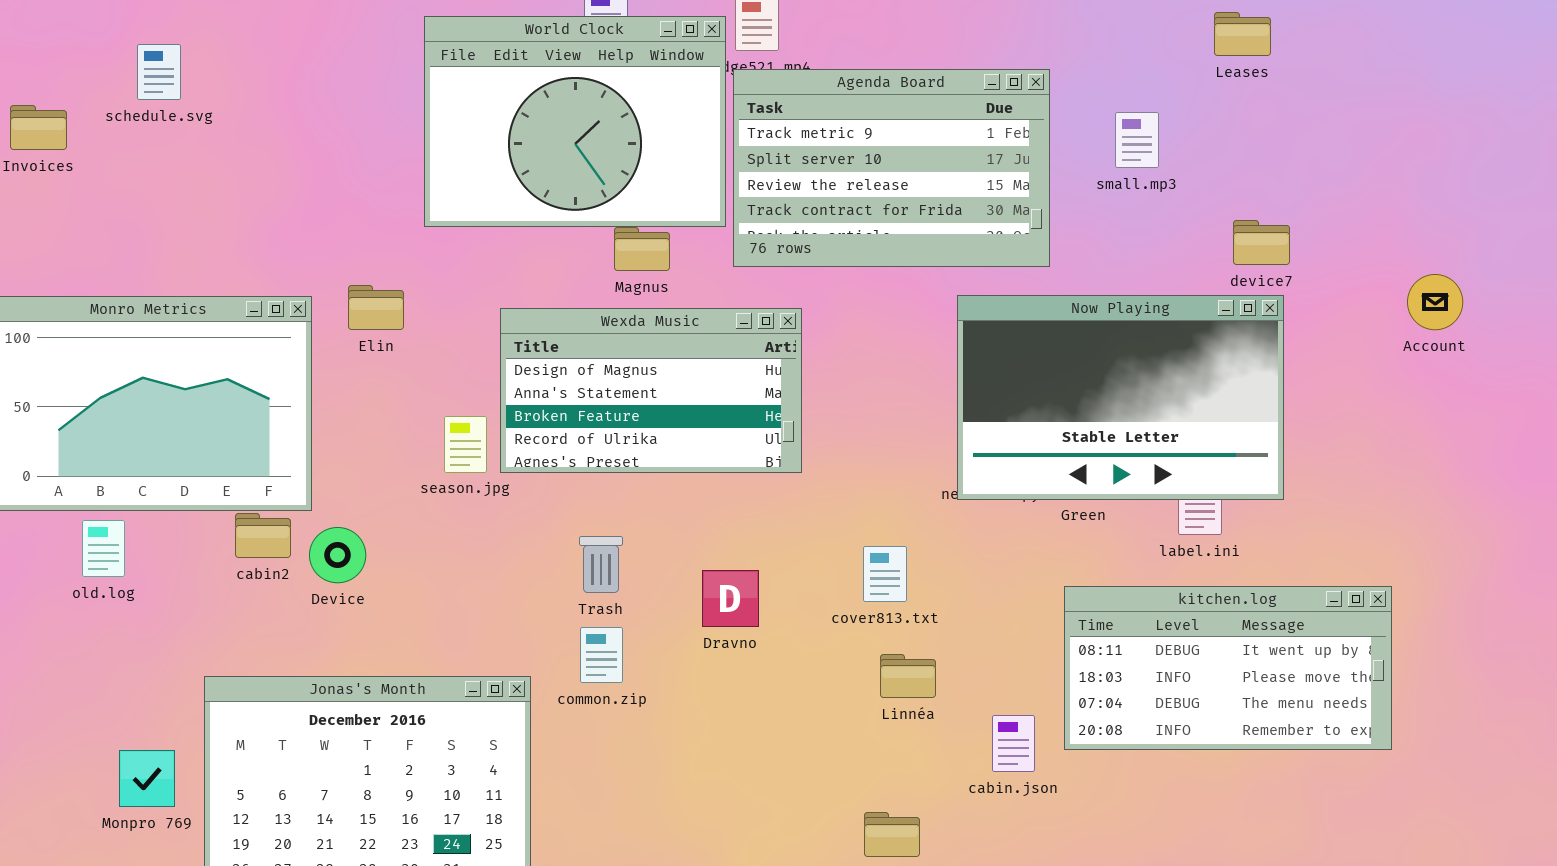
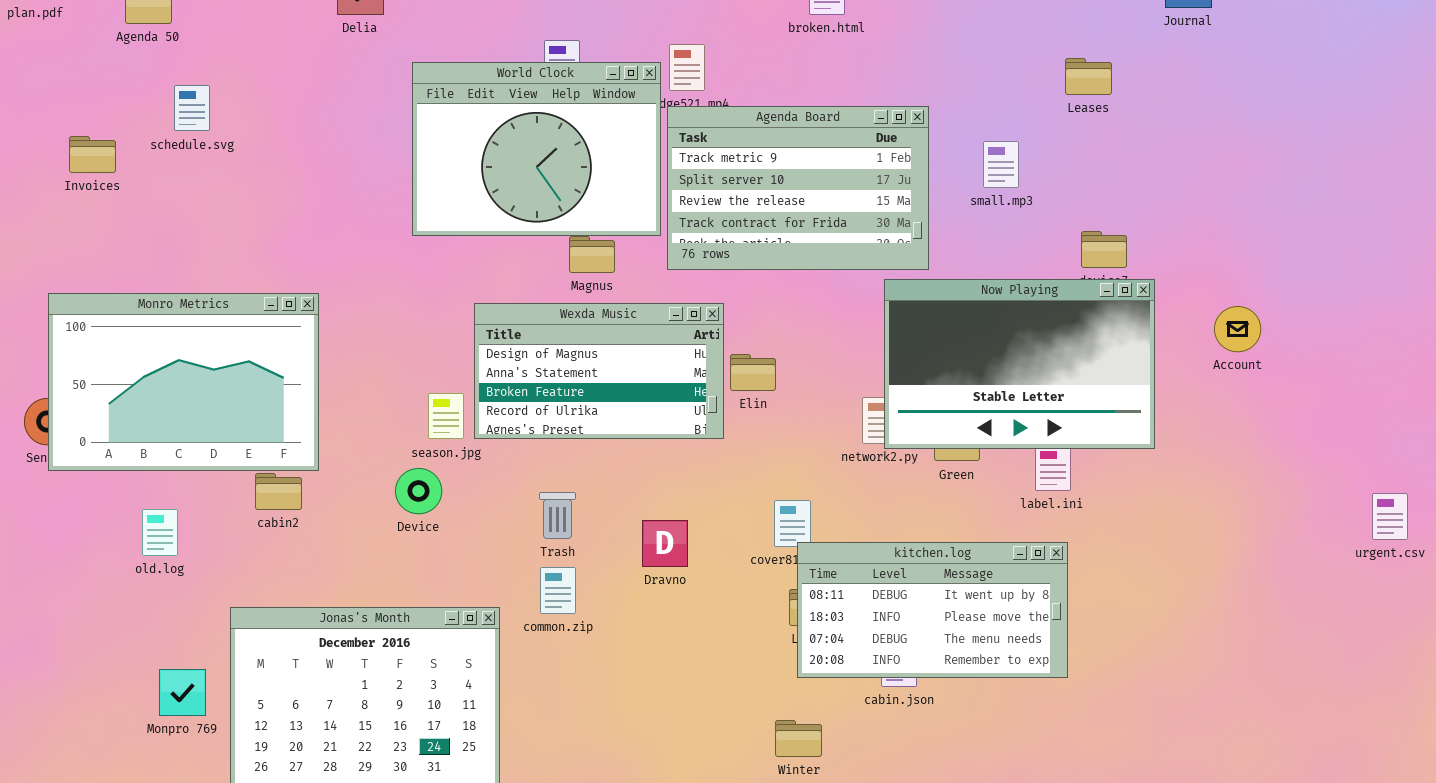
Account: [1407,274,1463,330] -> [1214,306,1261,352], moved
Elin: [348,285,404,330] -> [730,354,776,391], moved
Now Playing: [957,295,1284,500] -> [884,279,1155,449], moved
old.log: [82,520,125,577] -> [142,509,178,556], moved
Device: [309,527,366,583] -> [395,468,442,514], moved
kitchen.log: [1064,586,1392,750] -> [797,542,1068,678], moved

